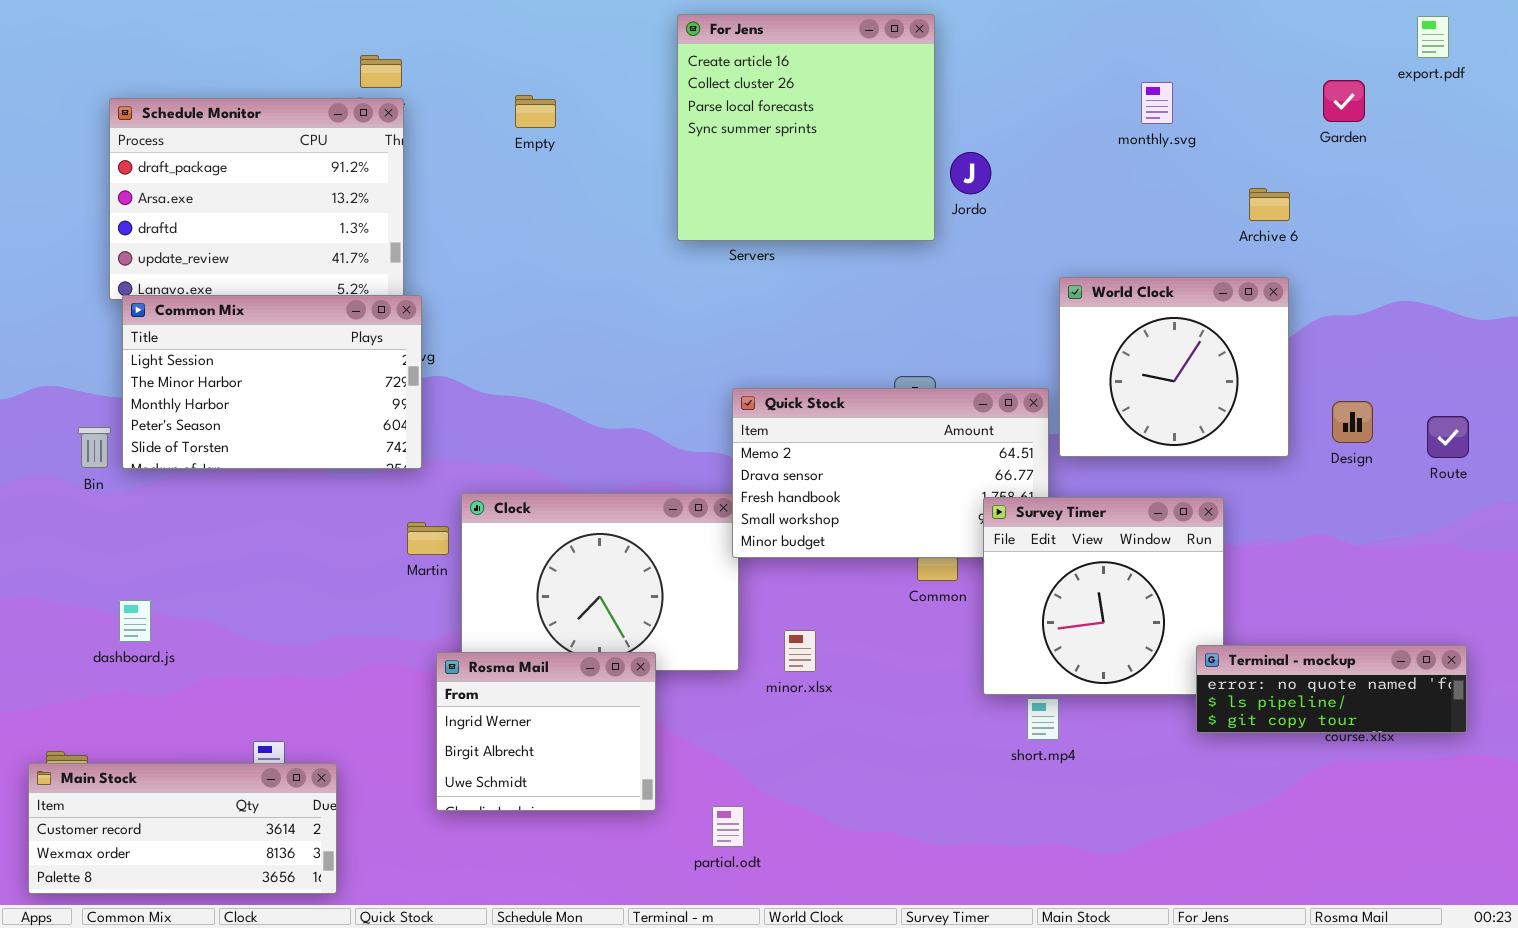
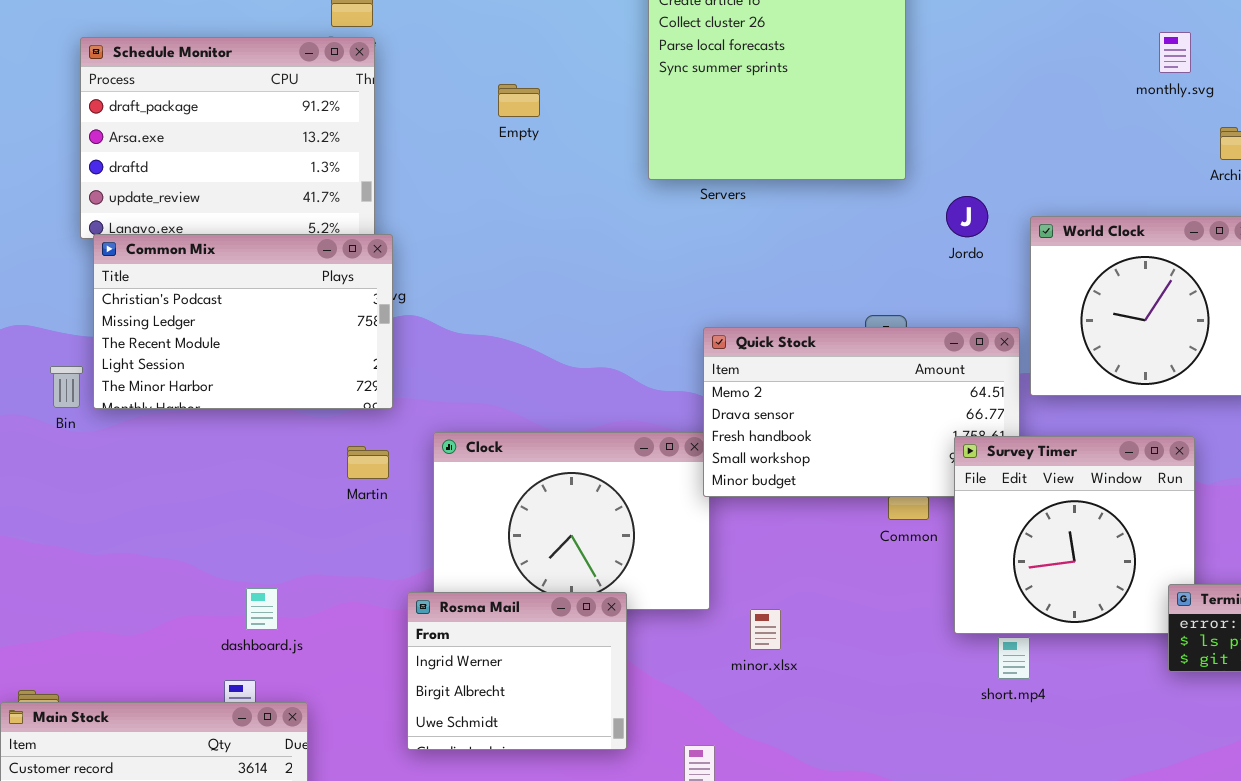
monthly.svg: [1141,82,1173,124] -> [1159,32,1191,73], moved
Empty: [515,95,556,128] -> [498,84,540,117], moved
Jordo: [950,152,991,194] -> [946,196,988,237], moved
Common Mix: [122,295,422,469] -> [93,234,393,409], scrolled up 3 rows
Martin: [407,522,449,555] -> [347,446,389,479], moved
dashboard.js: [119,600,151,642] -> [246,588,278,630], moved
minor.xlsx: [784,630,816,672] -> [750,609,781,650], moved

